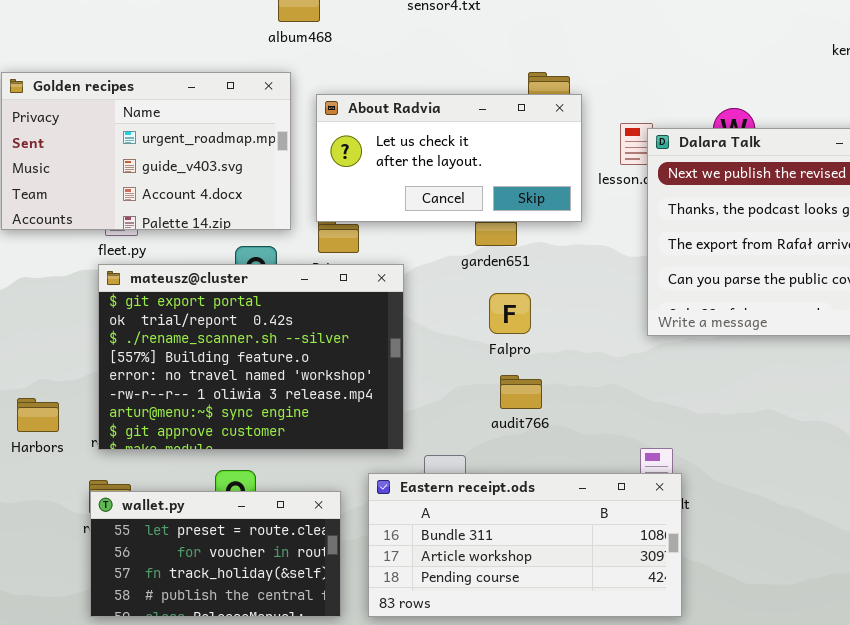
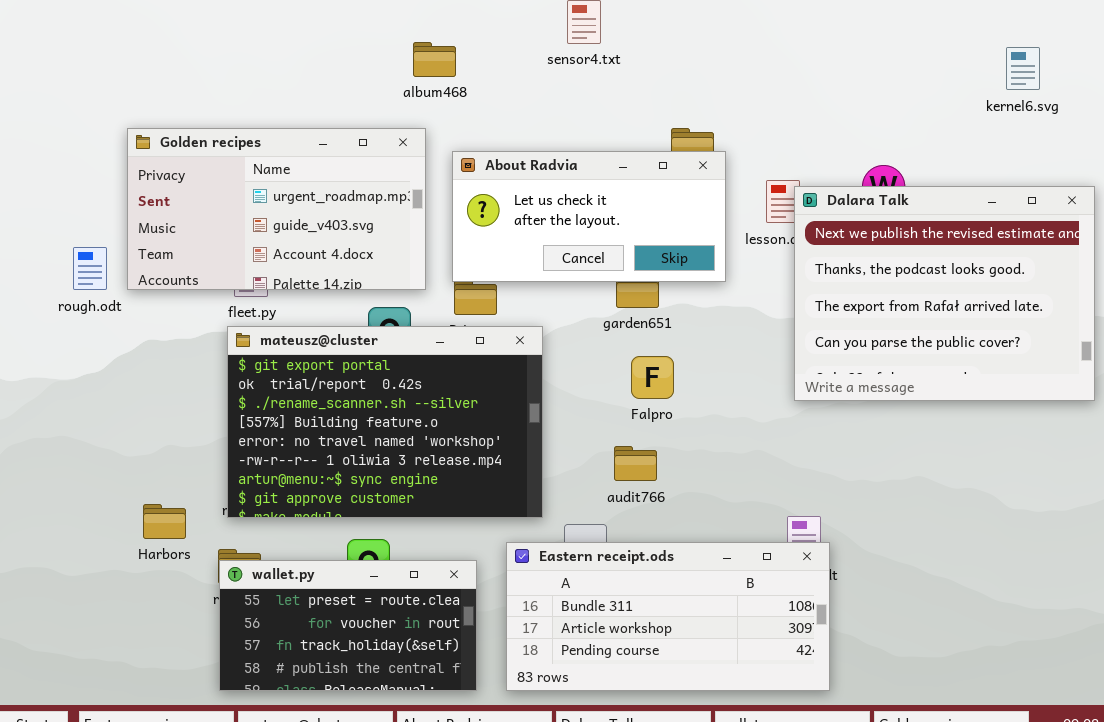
audit766: [500,375,542,409] -> [614,446,657,481], moved
Harbors: [17,398,59,432] -> [143,504,186,539], moved

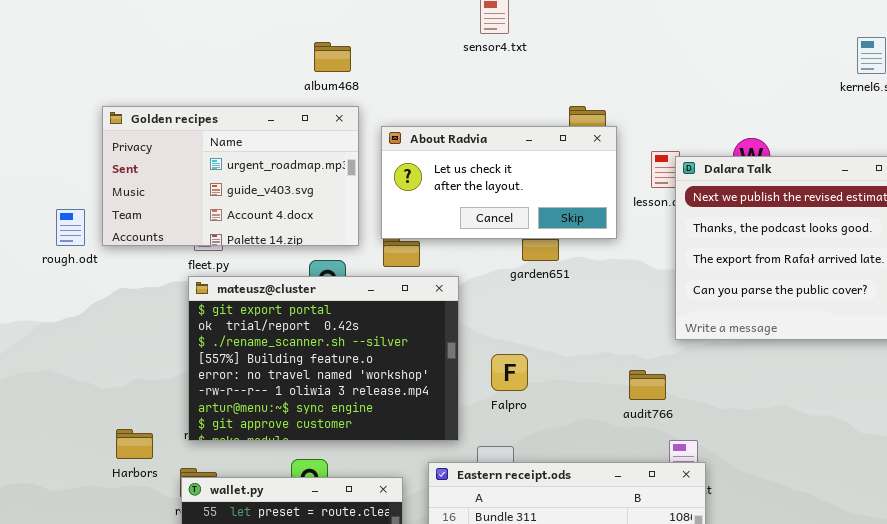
album468: [413,42,456,77] -> [314,42,351,72], moved
Falpro: [631,356,674,399] -> [491,354,528,391], moved
audit766: [614,446,657,481] -> [629,370,666,400], moved

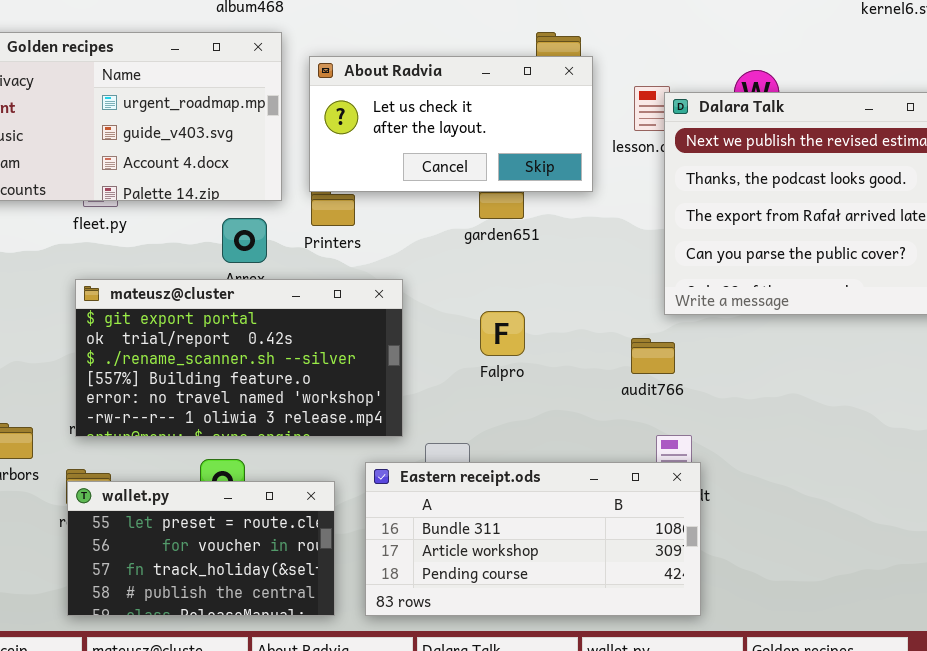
mateusz@cluster: [188,276,459,441] -> [75,279,403,437], resized
Falpro: [491,354,528,391] -> [480,311,525,356], moved
audit766: [629,370,666,400] -> [631,338,675,374], moved

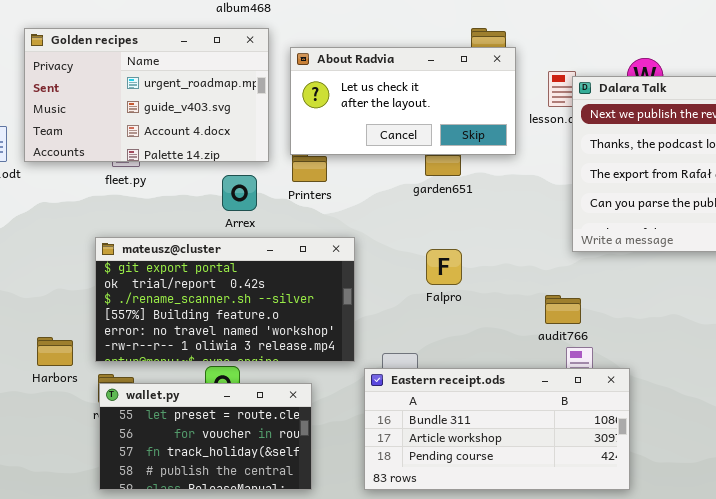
mateusz@cluster: [75,279,403,437] -> [95,237,355,362], moved
audit766: [631,338,675,374] -> [545,295,581,324], moved
Eastern receipt.ods: [365,462,701,616] -> [364,368,630,490], moved

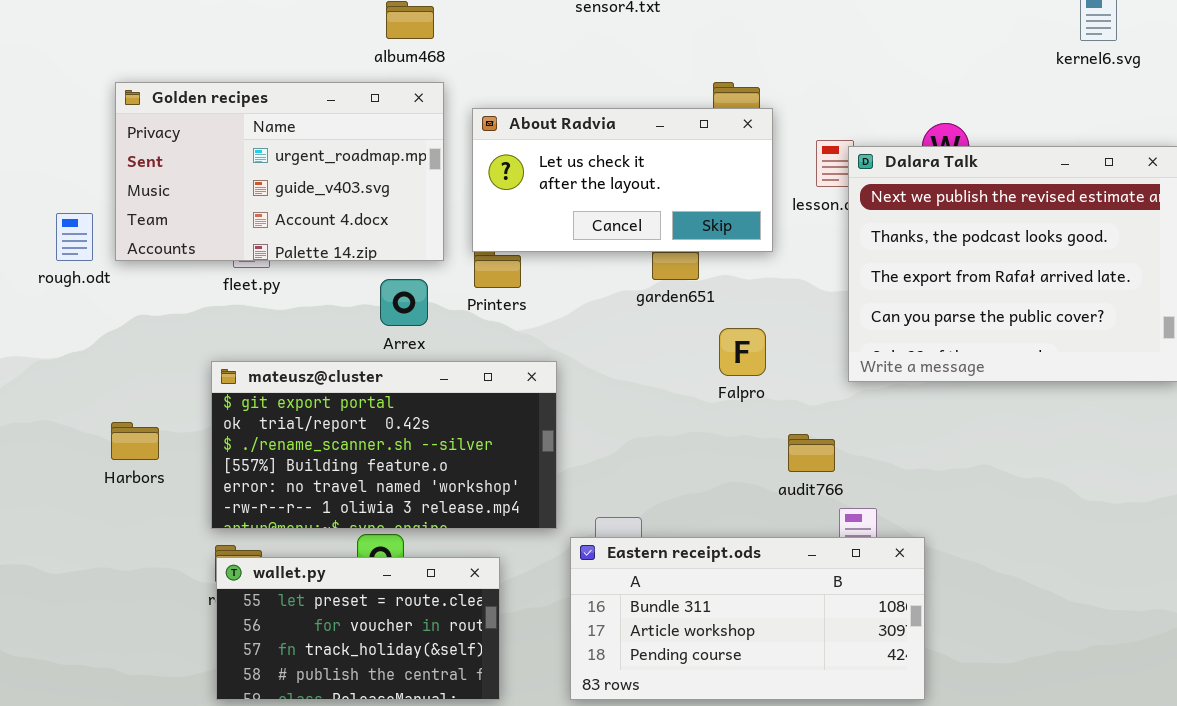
Falpro: [426,249,462,285] -> [719,328,766,376], moved
audit766: [545,295,581,324] -> [788,434,835,472], moved
Harbors: [37,337,73,366] -> [111,422,159,460], moved

